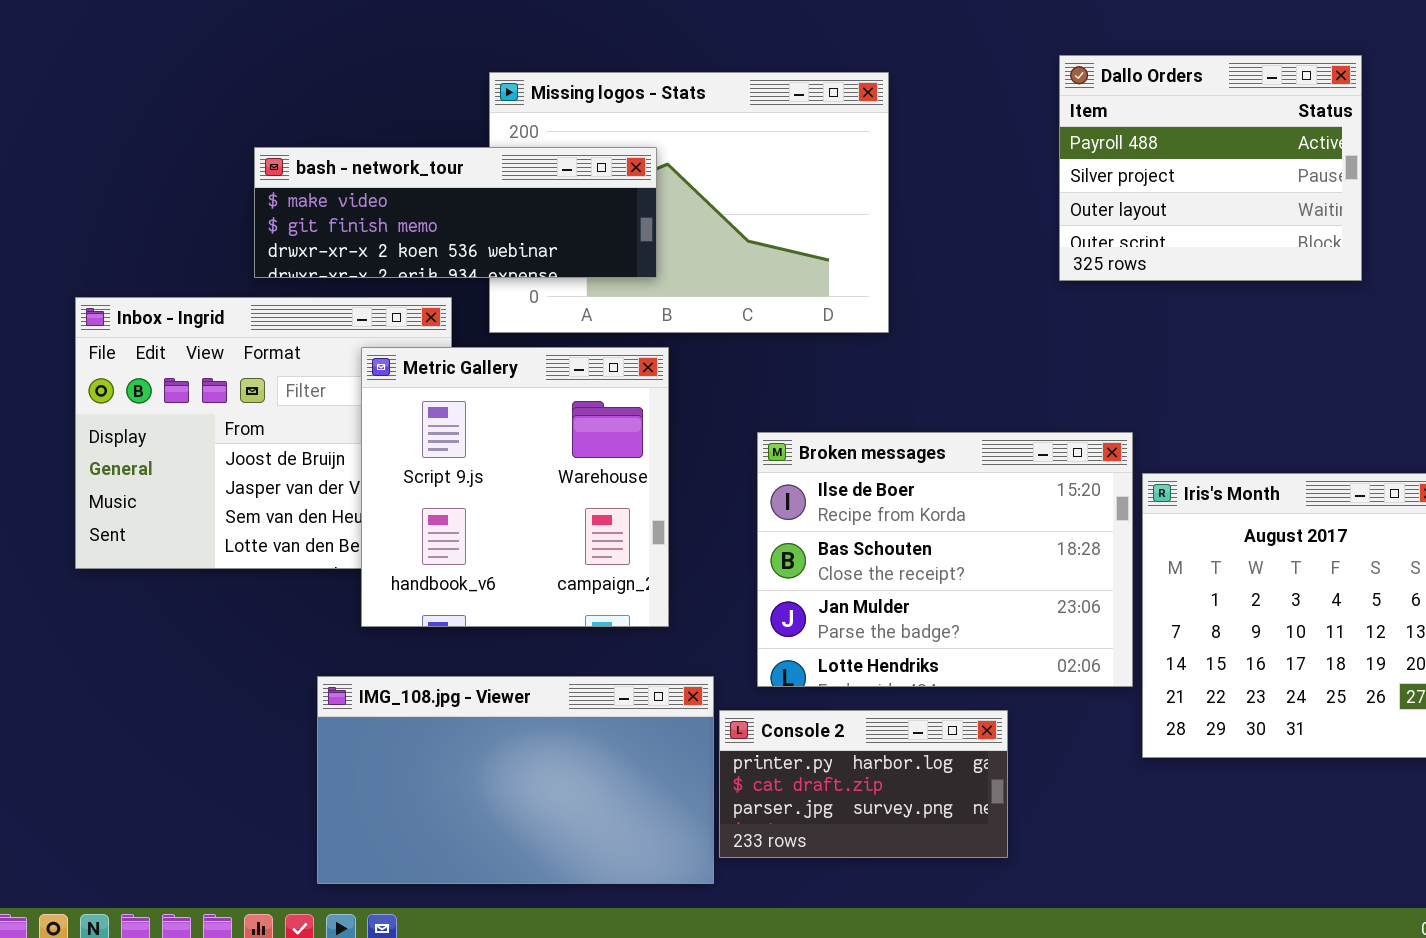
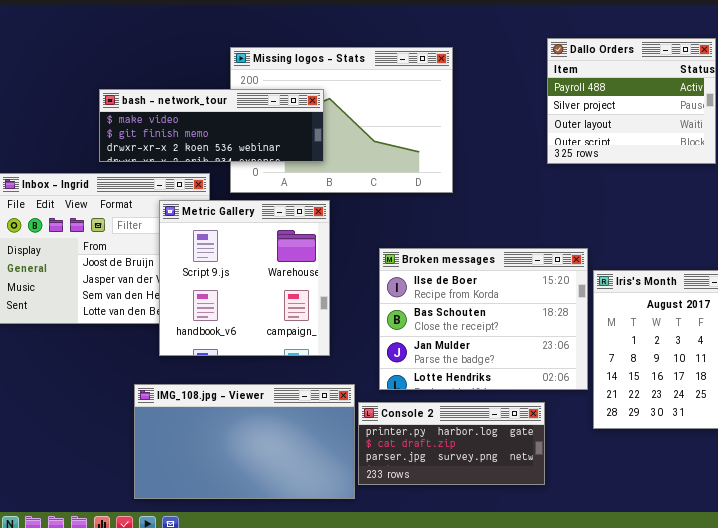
Console 2: [719,710,1008,858] -> [358,402,545,485], resized

